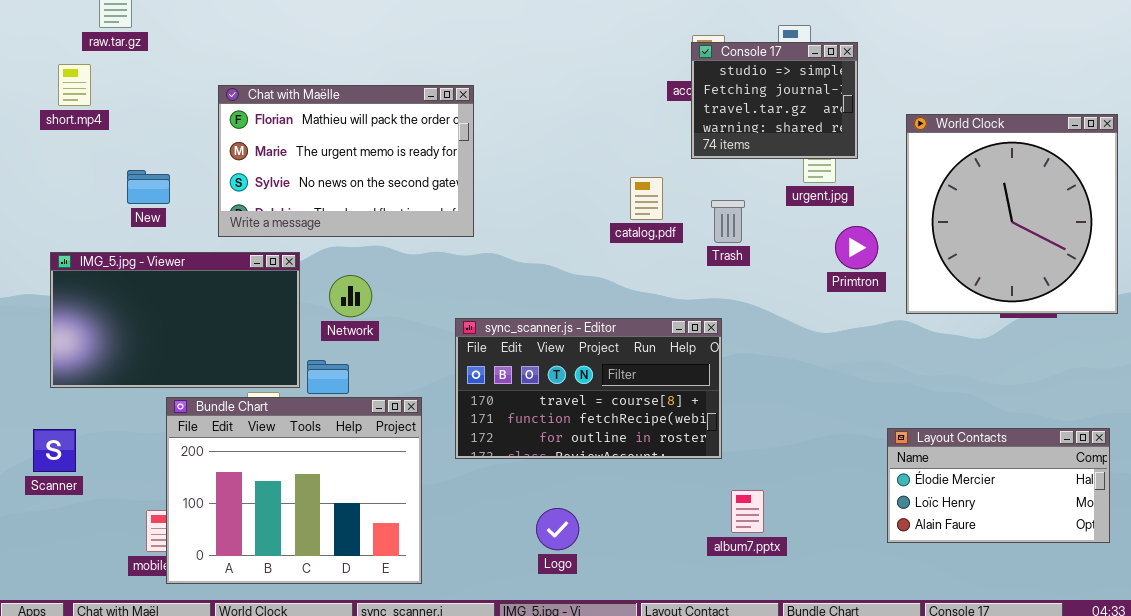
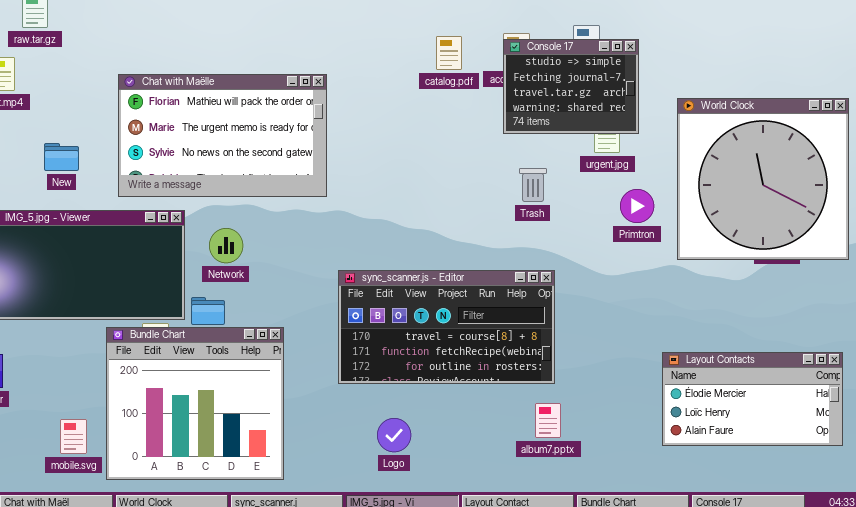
catalog.pdf: [630,177,663,220] -> [436,36,462,70], moved
sync_scanner.js - Editor: [455,318,722,459] -> [338,270,555,384], moved
Bundle Chart: [166,397,422,584] -> [106,327,284,480], resized

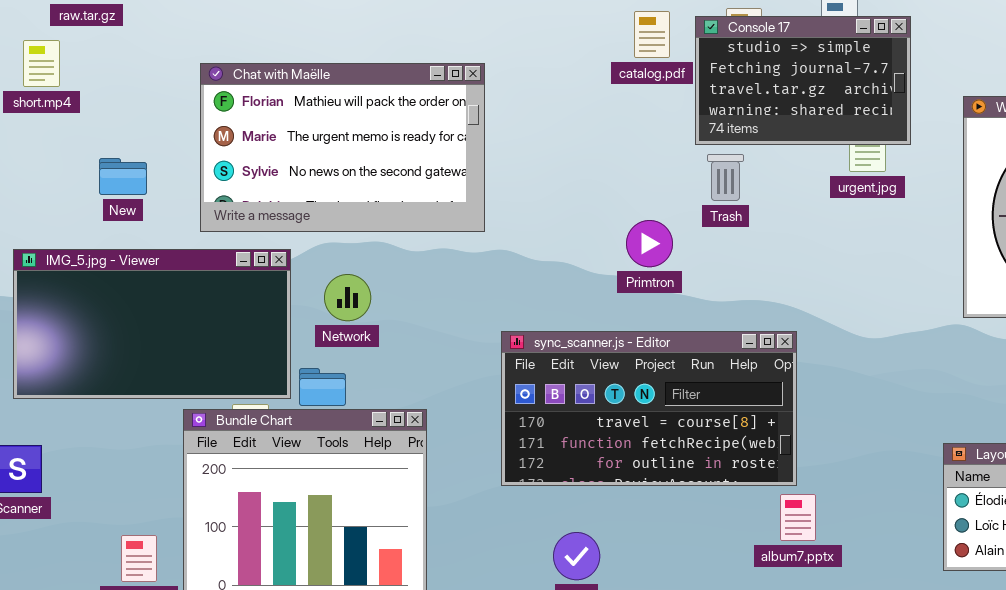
Console 17: [503,39,639,134] -> [695,16,911,145], resized
Trash: [519,168,547,202] -> [707,154,744,201], moved
Primtron: [620,189,654,223] -> [626,220,673,267], moved
album7.pptx: [535,403,561,438] -> [780,494,816,541], moved

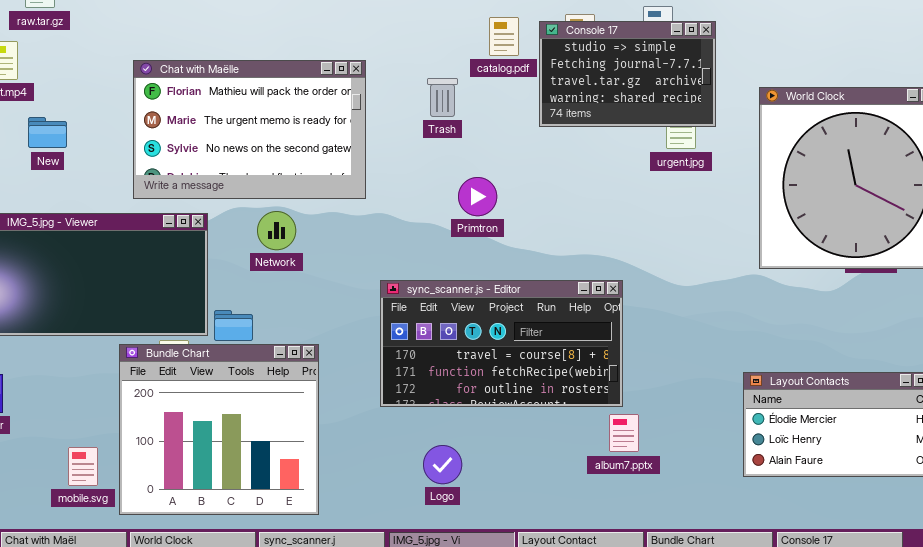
Trash: [707,154,744,201] -> [427,78,458,117], moved
New: [99,158,147,195] -> [28,117,67,148], moved
Primtron: [626,220,673,267] -> [458,177,497,216], moved
Network: [324,274,371,321] -> [257,211,296,250], moved

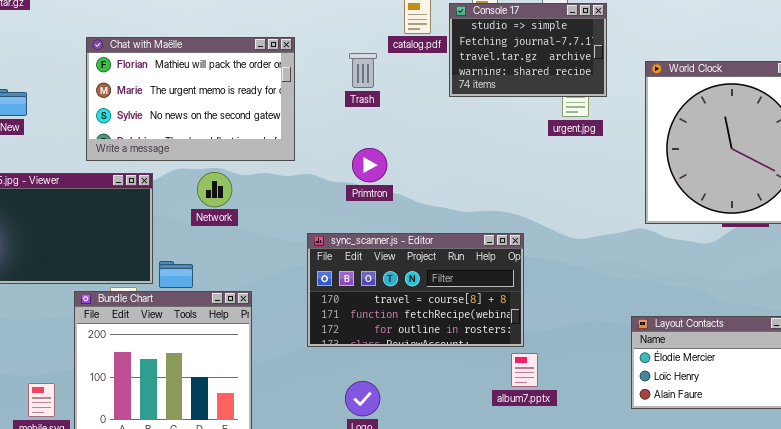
Primtron: [458,177,497,216] -> [352,148,387,182], moved

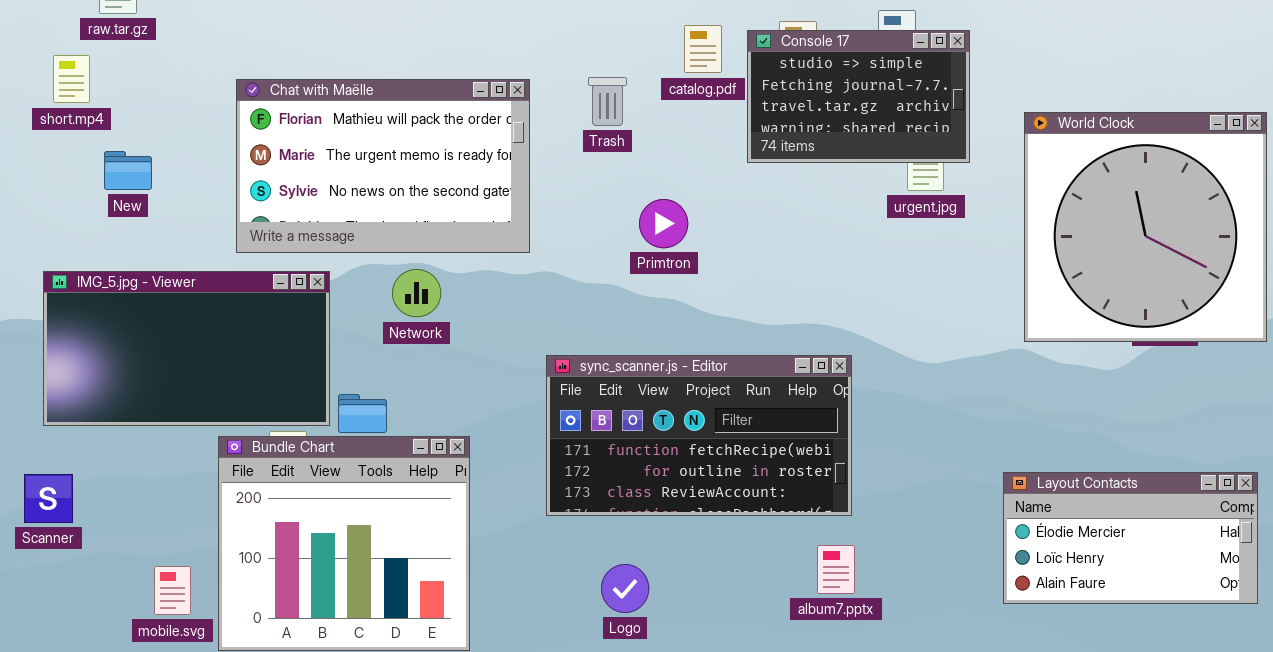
Trash: [349,53,377,88] -> [588,77,627,126], moved
Primtron: [352,148,387,182] -> [639,199,688,248], moved
sync_scanner.js - Editor: [307,233,524,347] -> [546,355,852,516], scrolled down 1 row
album7.pptx: [511,353,538,387] -> [817,545,855,594], moved

